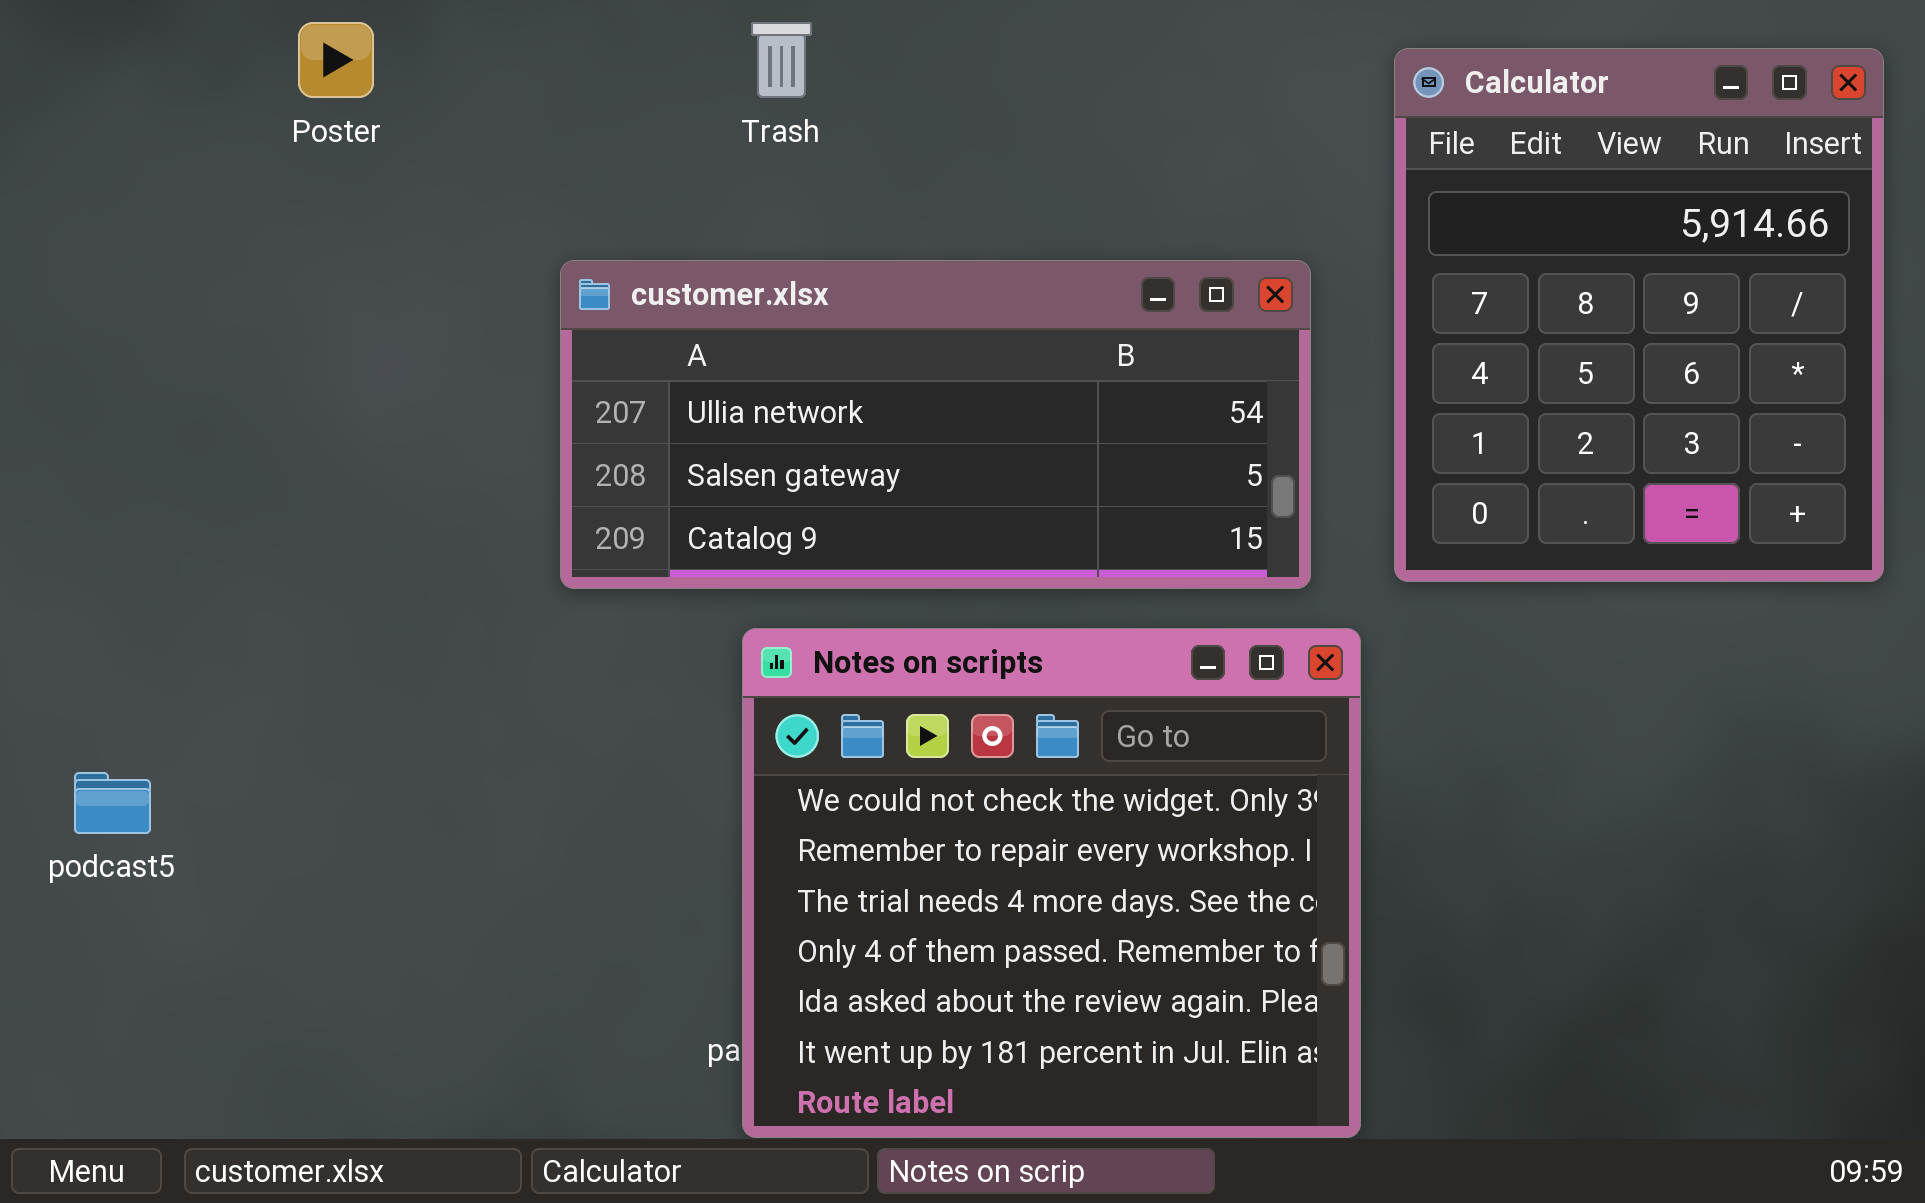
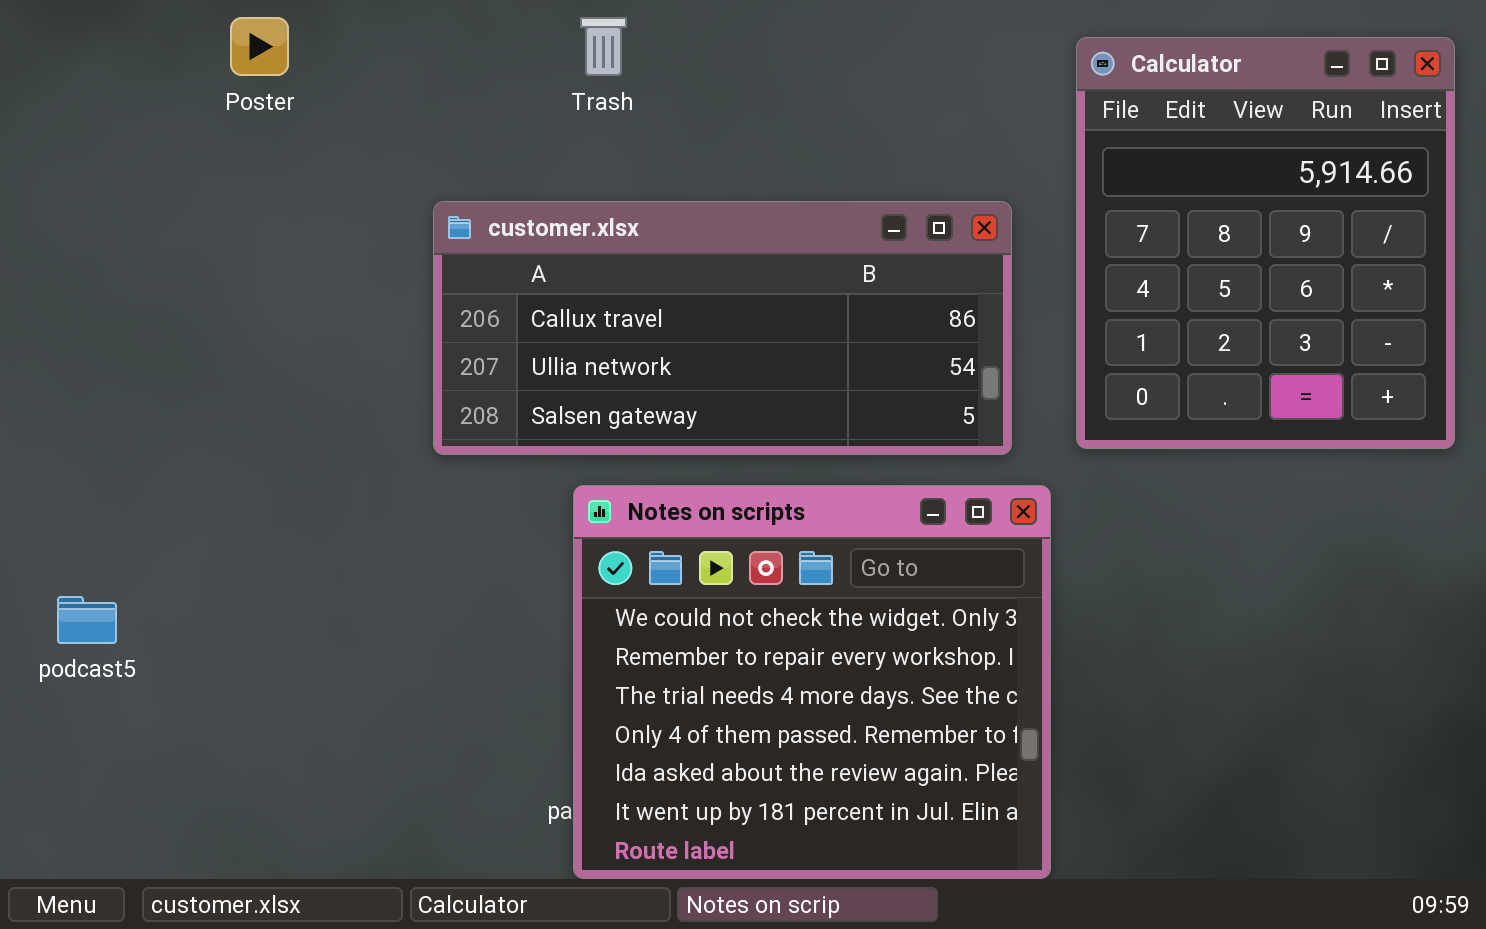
customer.xlsx: [560,260,1311,589] -> [433,201,1012,455], scrolled up 1 row

